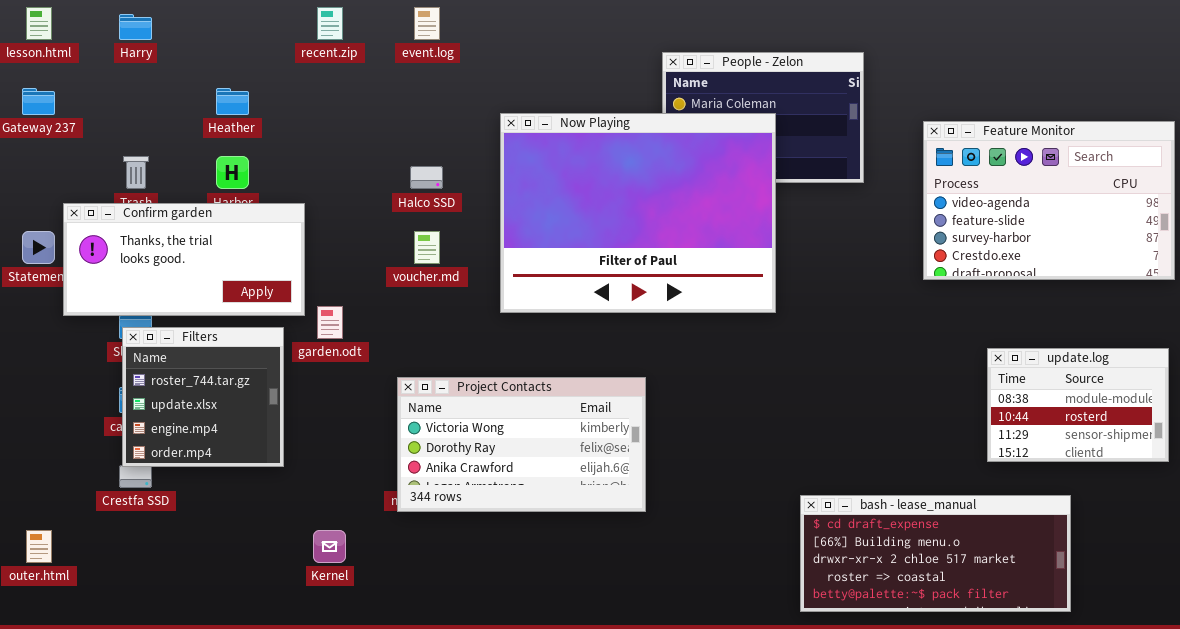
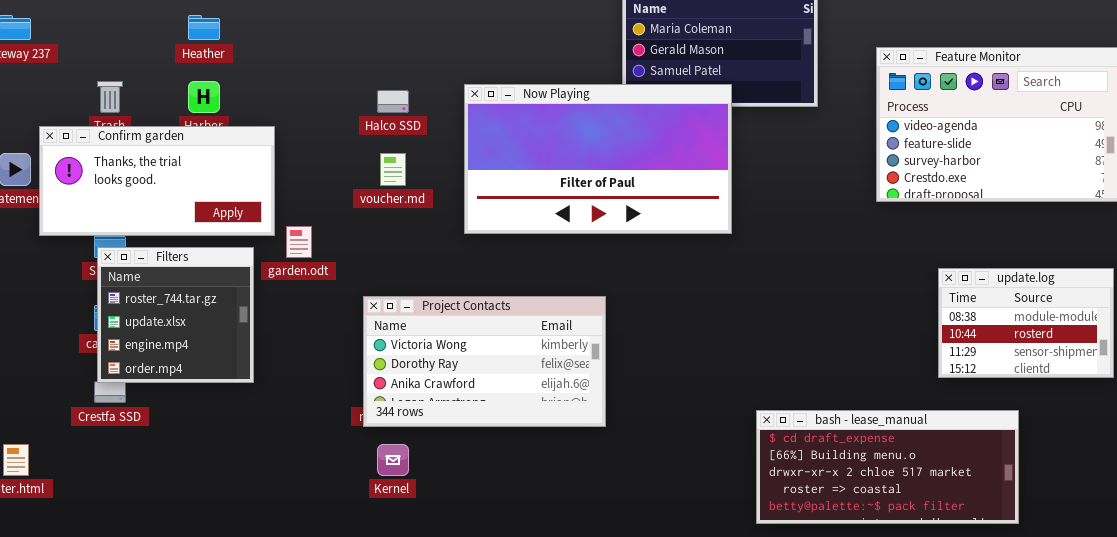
Now Playing: [500,113,776,313] -> [464,84,732,234], resized
Kernel: [313,530,346,563] -> [377,444,409,476], moved

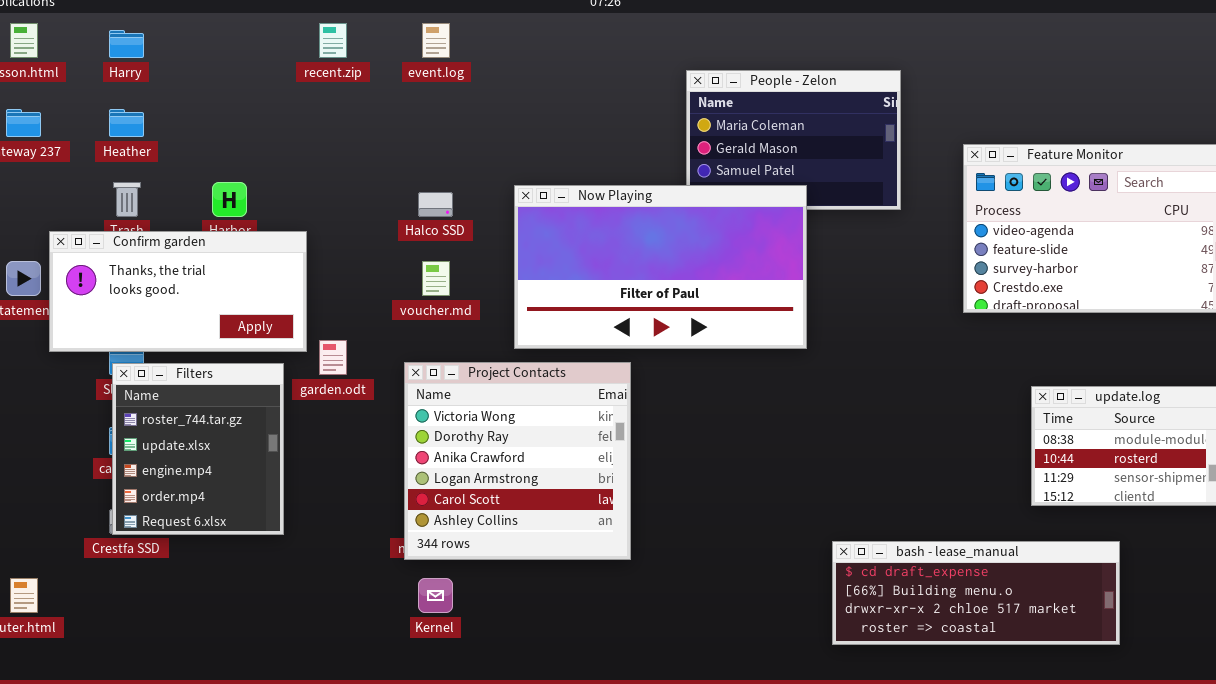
Heather: [188,15,220,40] -> [109,109,144,137], moved
Filters: [97,247,254,383] -> [112,363,284,535], resized
Project Contacts: [363,296,606,427] -> [404,362,631,560], resized
bash - lease_manual: [756,410,1019,524] -> [832,541,1120,645], resized

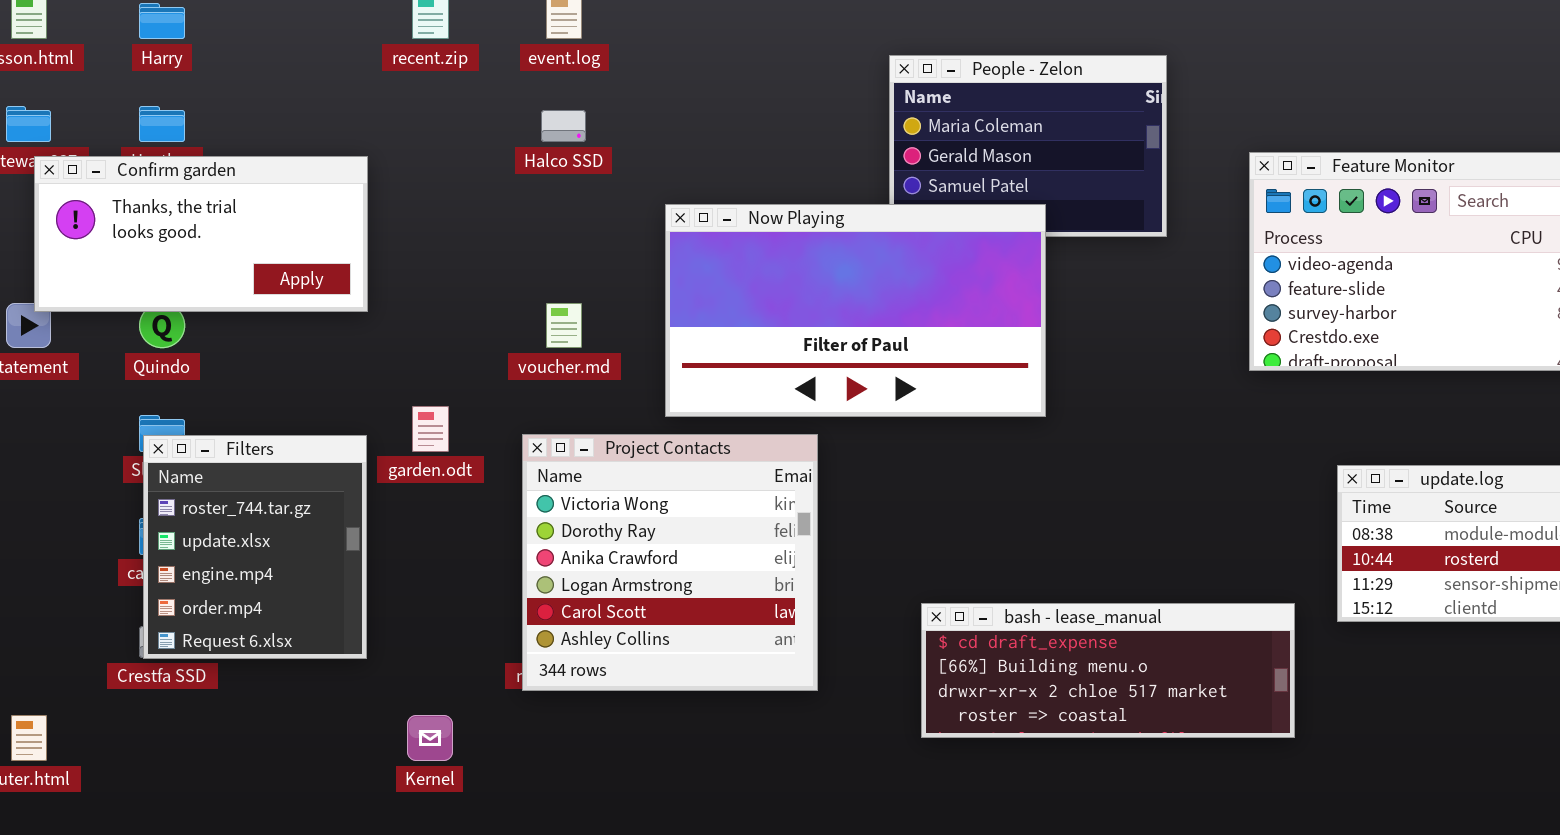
Halco SSD: [418,192,453,217] -> [541,110,586,142], moved
Confirm garden: [49,231,307,352] -> [34,156,368,312], moved
bash - lease_manual: [832,541,1120,645] -> [921,603,1295,738], moved
Kernel: [418,578,453,613] -> [407,715,453,761], moved

